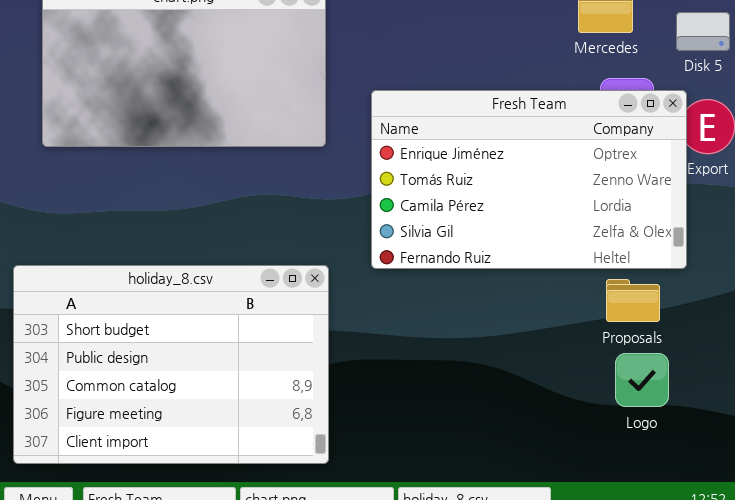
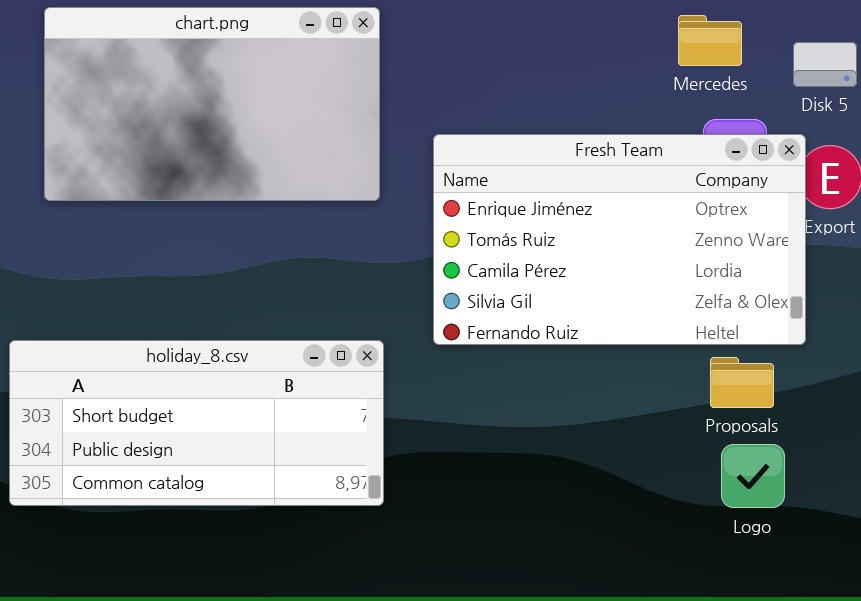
holiday_8.csv: [13,265,329,464] -> [9,340,384,506], resized

